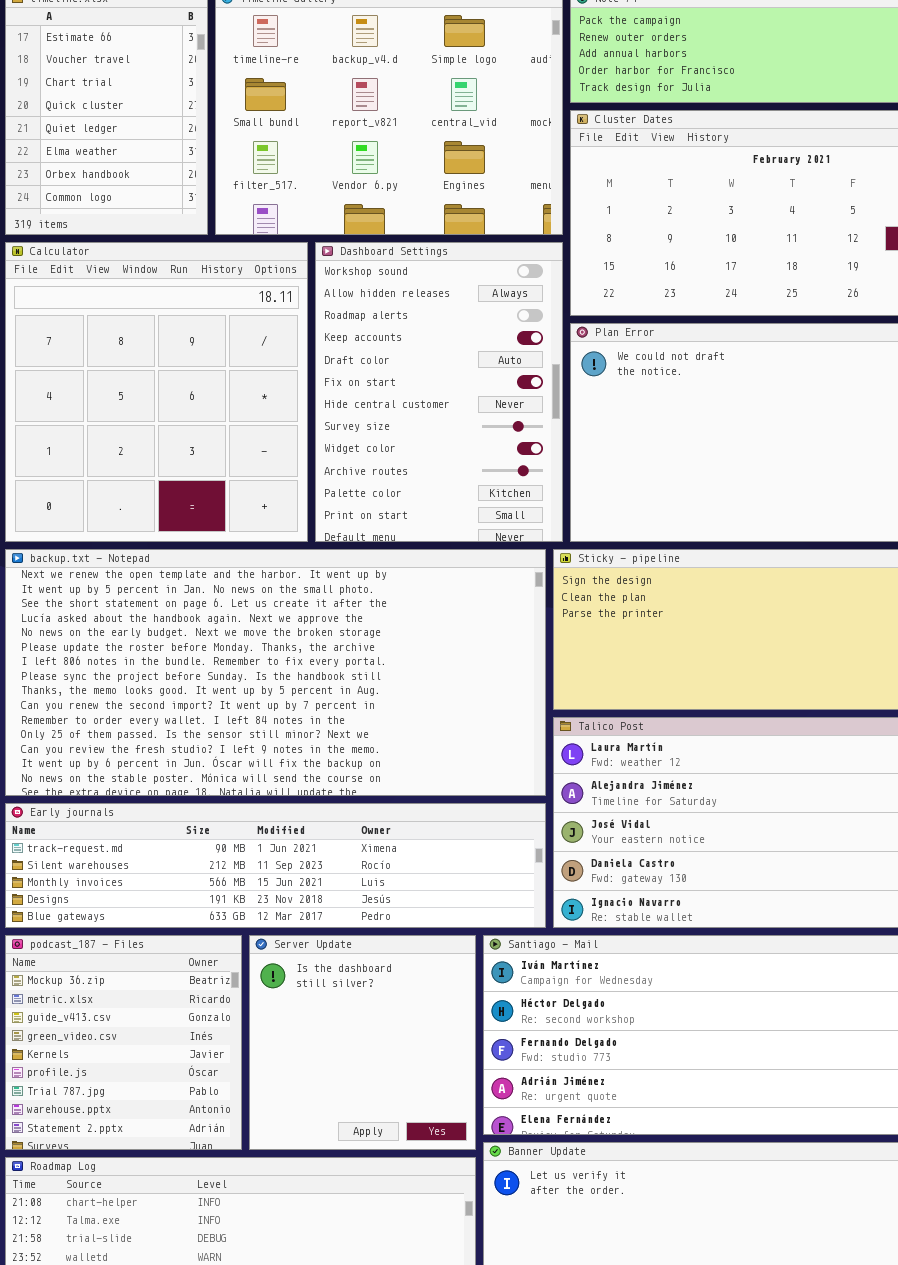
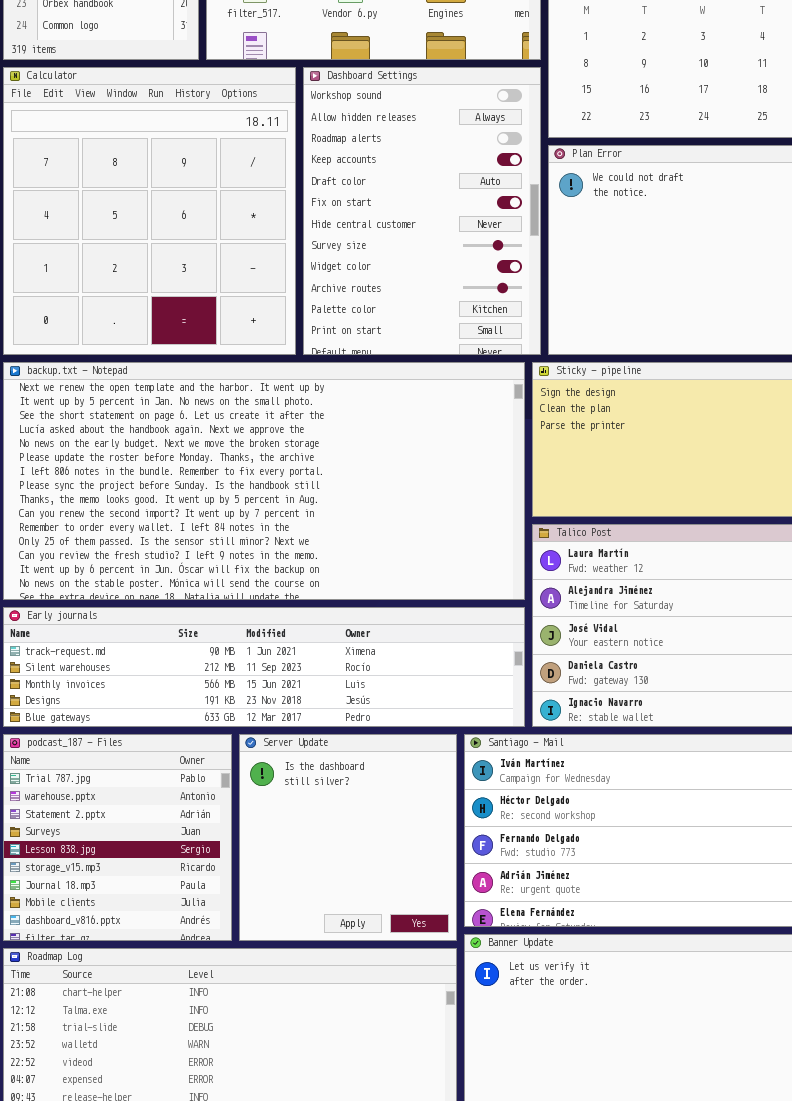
podcast_187 - Files: [5,935,242,1150] -> [3,734,232,941], scrolled down 6 rows

